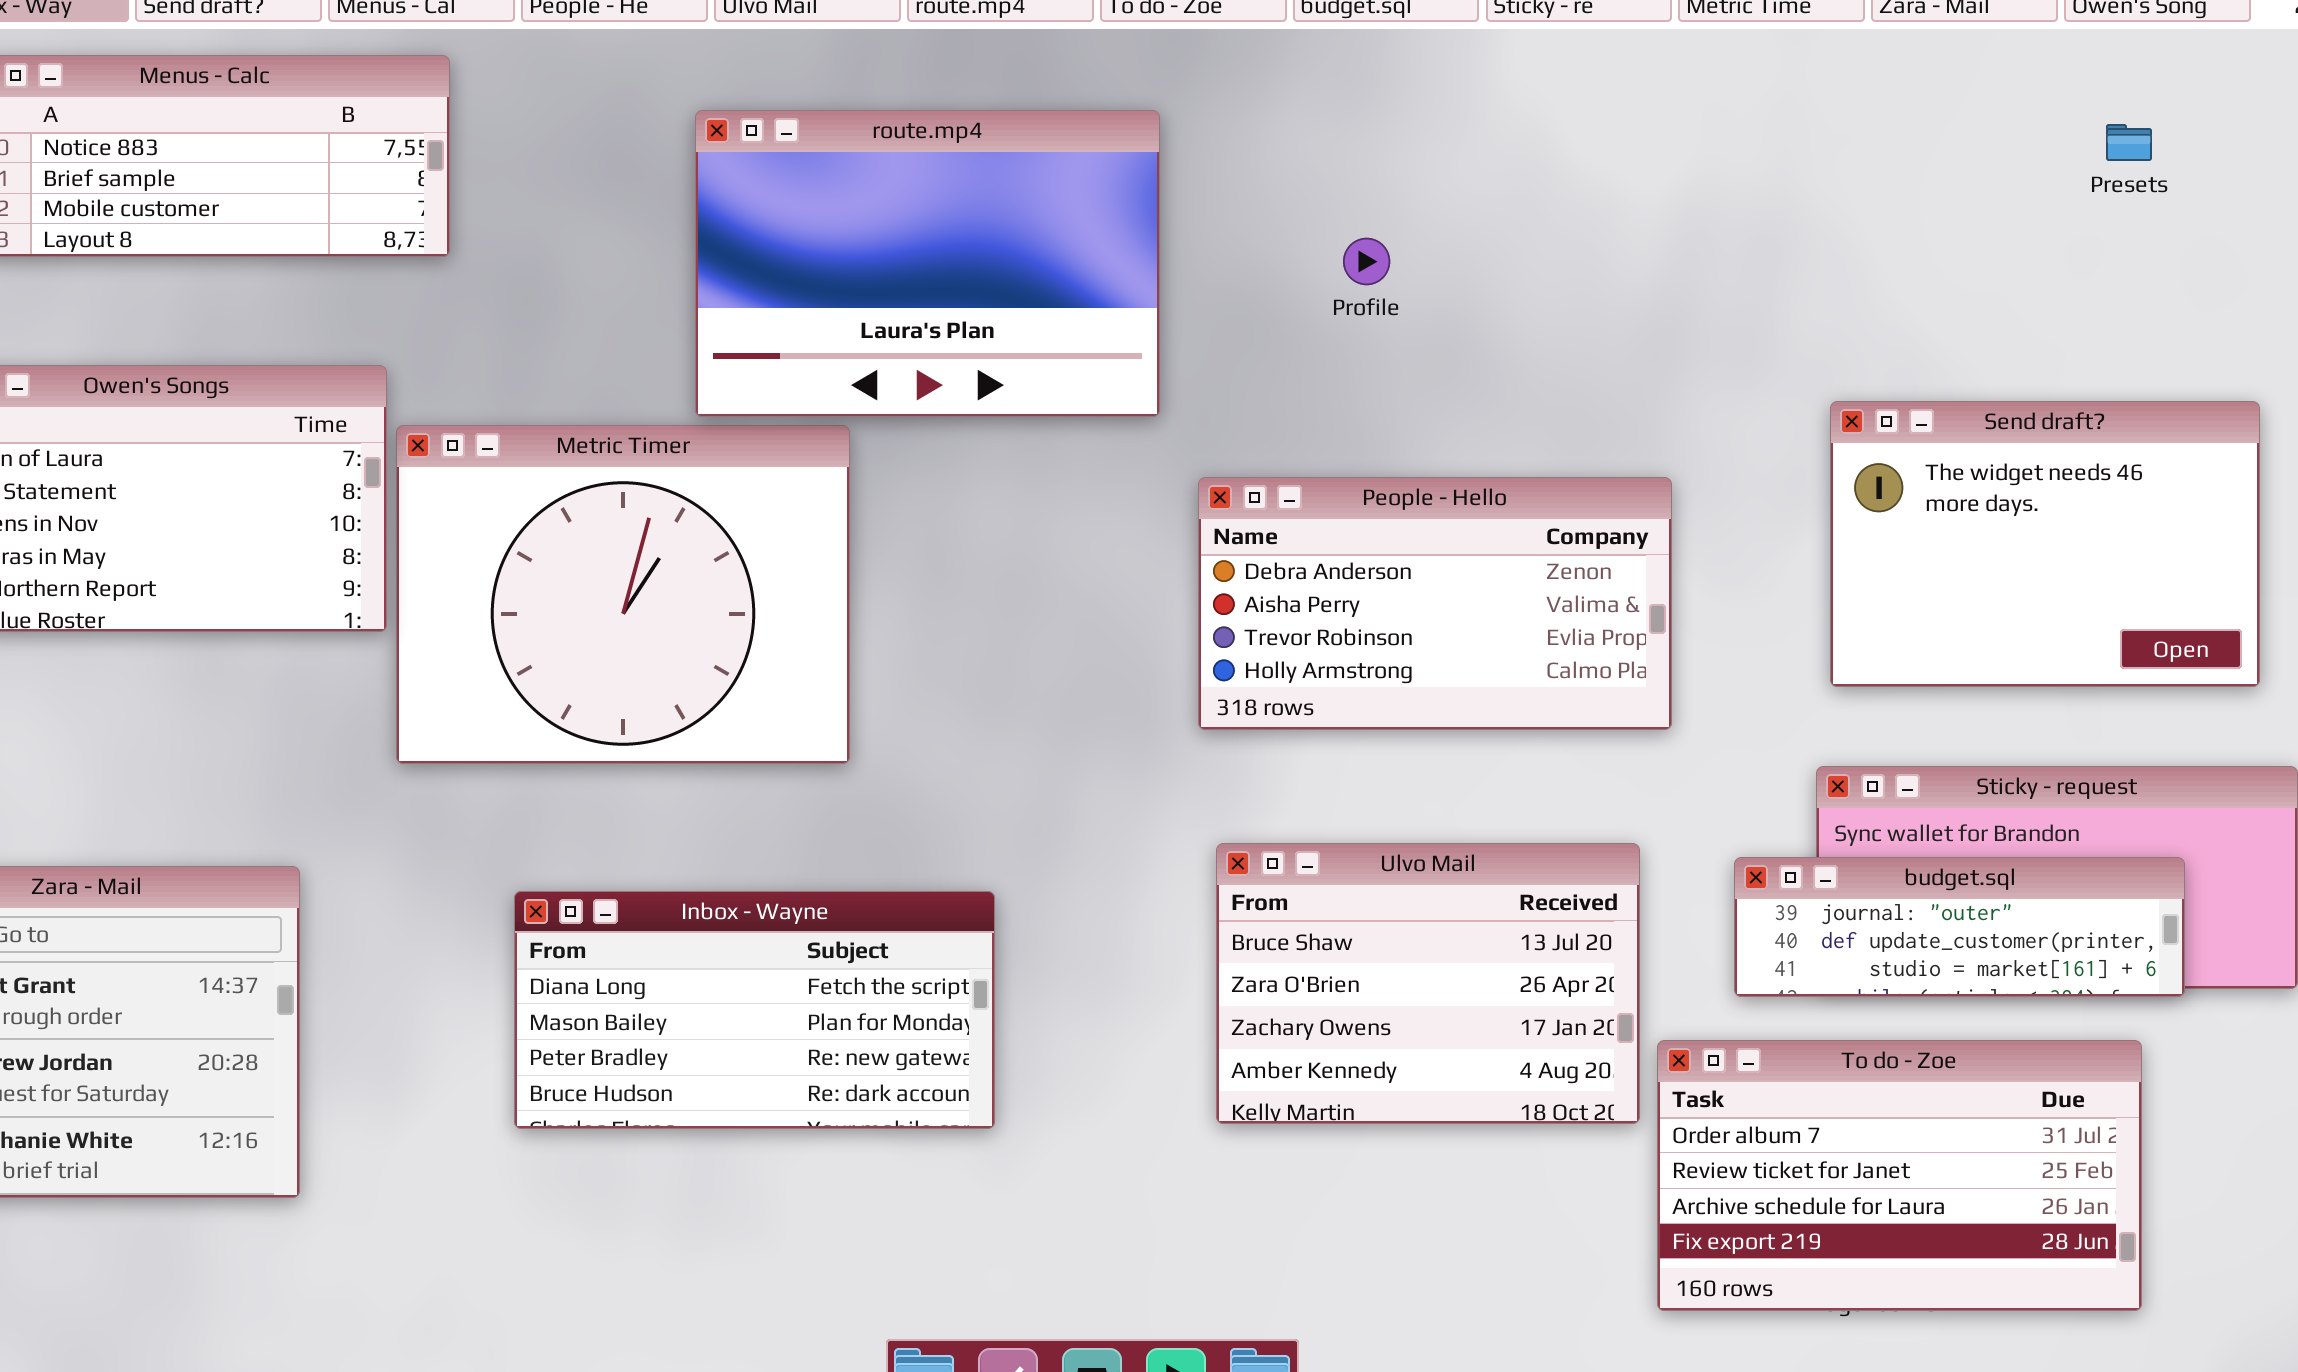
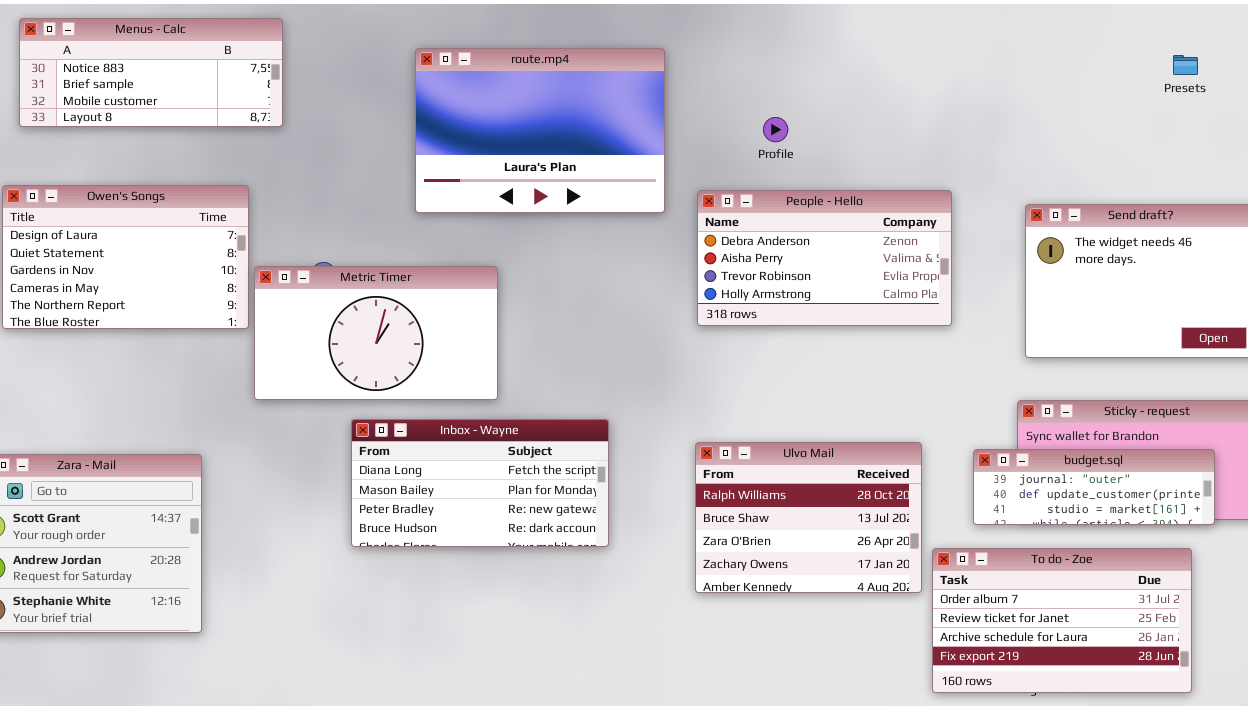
Metric Timer: [396,425,850,764] -> [254,266,498,400], resized
People - Hello: [1198,477,1672,730] -> [697,190,952,326], moved
Ulvo Mail: [1216,843,1640,1124] -> [695,442,922,593], scrolled up 1 row
Inbox - Wayne: [514,891,995,1129] -> [351,419,609,547], moved

